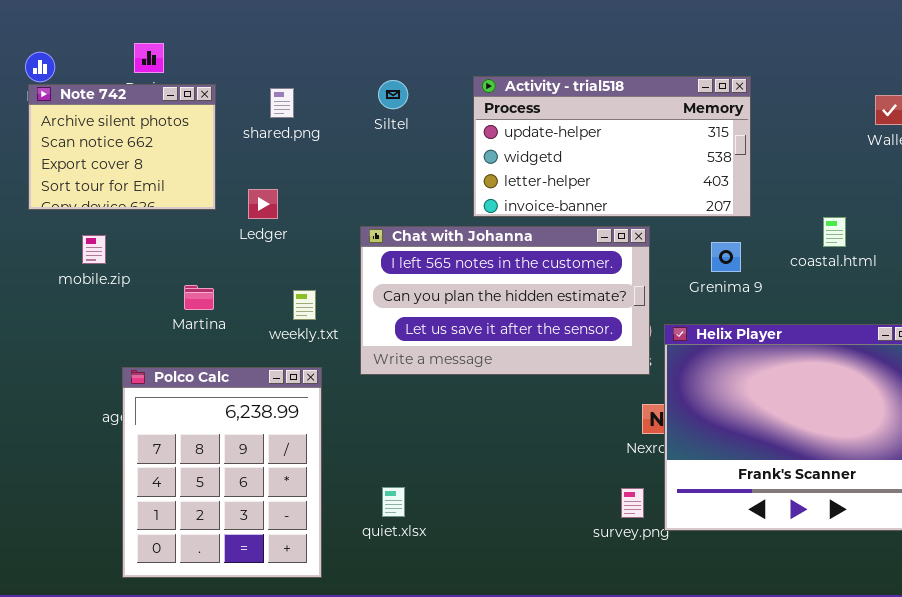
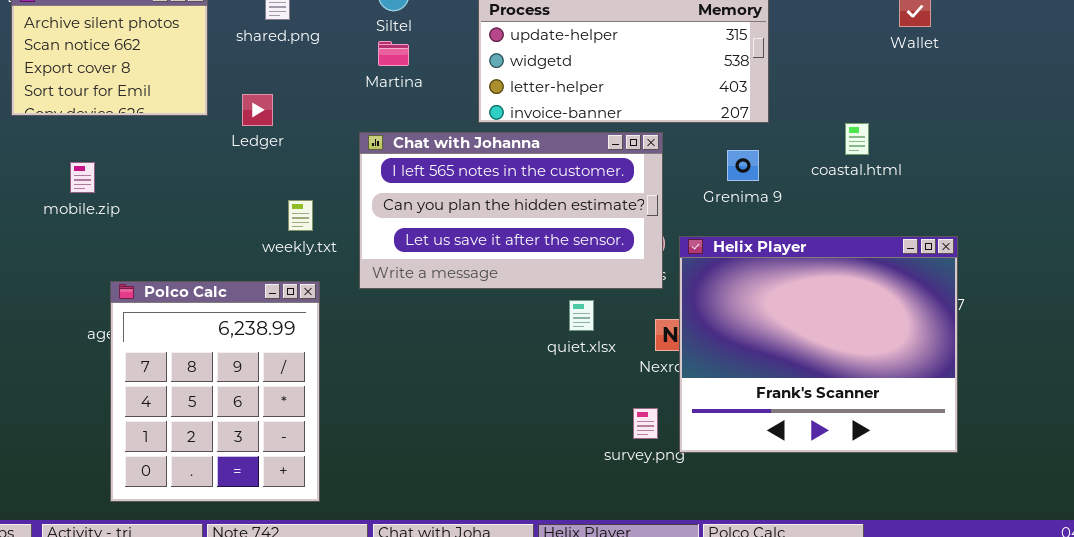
mobile.zip: [82,235,106,264] -> [70,162,95,193], moved
Martina: [184,285,214,310] -> [378,41,409,66], moved
quiet.xlsx: [382,487,405,517] -> [569,300,594,331], moved

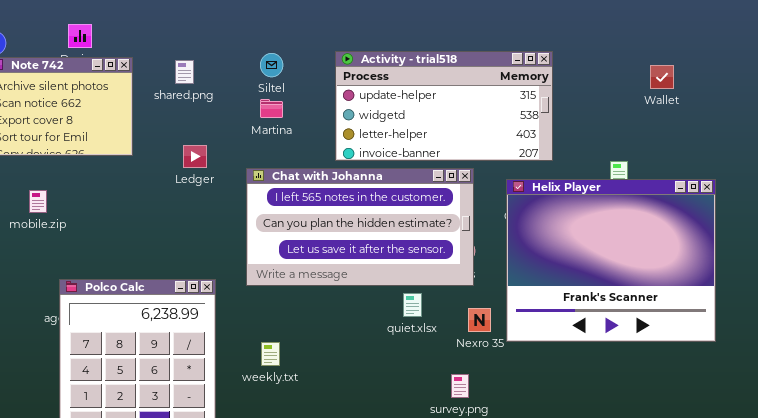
Ledger: [242,94,273,126] -> [183,145,207,168], moved
weekly.txt: [288,200,313,231] -> [261,342,280,366], moved
Helix Player: [679,236,958,453] -> [506,179,716,342], moved

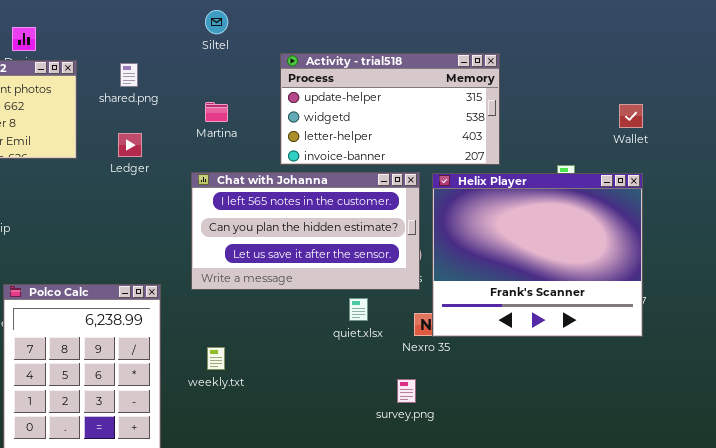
Siltel: [260,53,283,77] -> [205,10,228,34], moved
Wallet: [650,65,674,89] -> [619,104,643,128], moved
Ledger: [183,145,207,168] -> [118,133,142,157], moved
Helix Player: [506,179,716,342] -> [432,173,643,337], moved

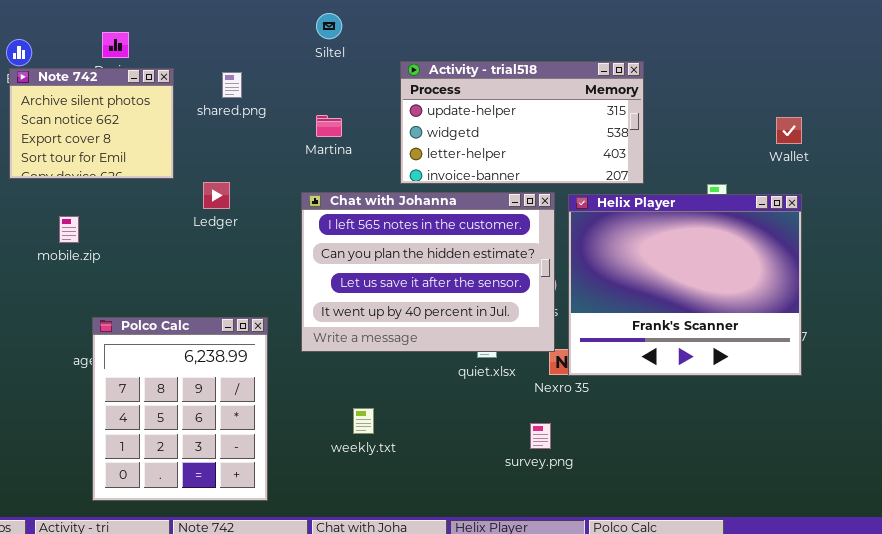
Ledger: [118,133,142,157] -> [203,182,230,209], moved
Chat with Johanna: [191,172,420,290] -> [301,192,555,352], resized
weekly.txt: [207,347,225,370] -> [353,408,374,434], moved

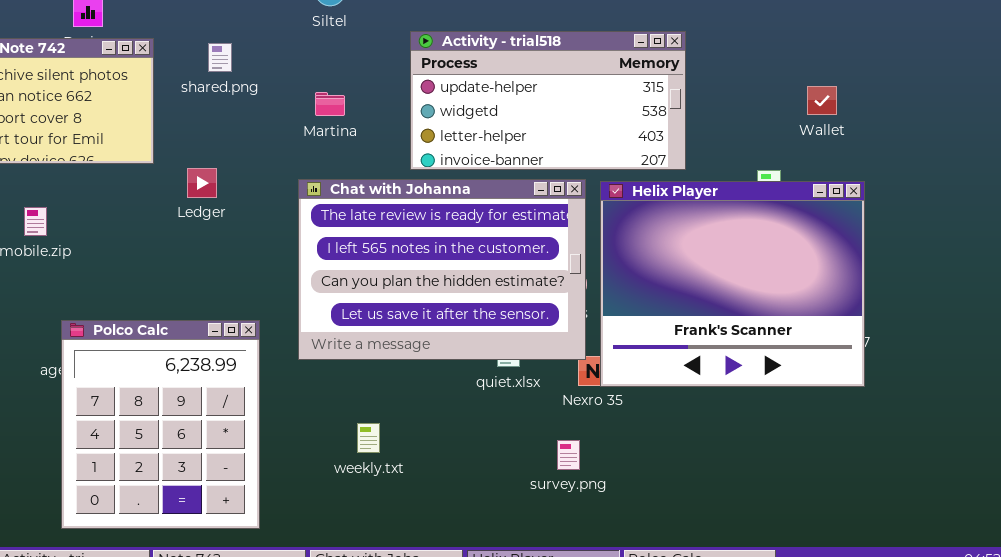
Wallet: [776,117,802,144] -> [807,86,837,115], moved
Chat with Johanna: [301,192,555,352] -> [298,179,586,360], scrolled up 1 row

